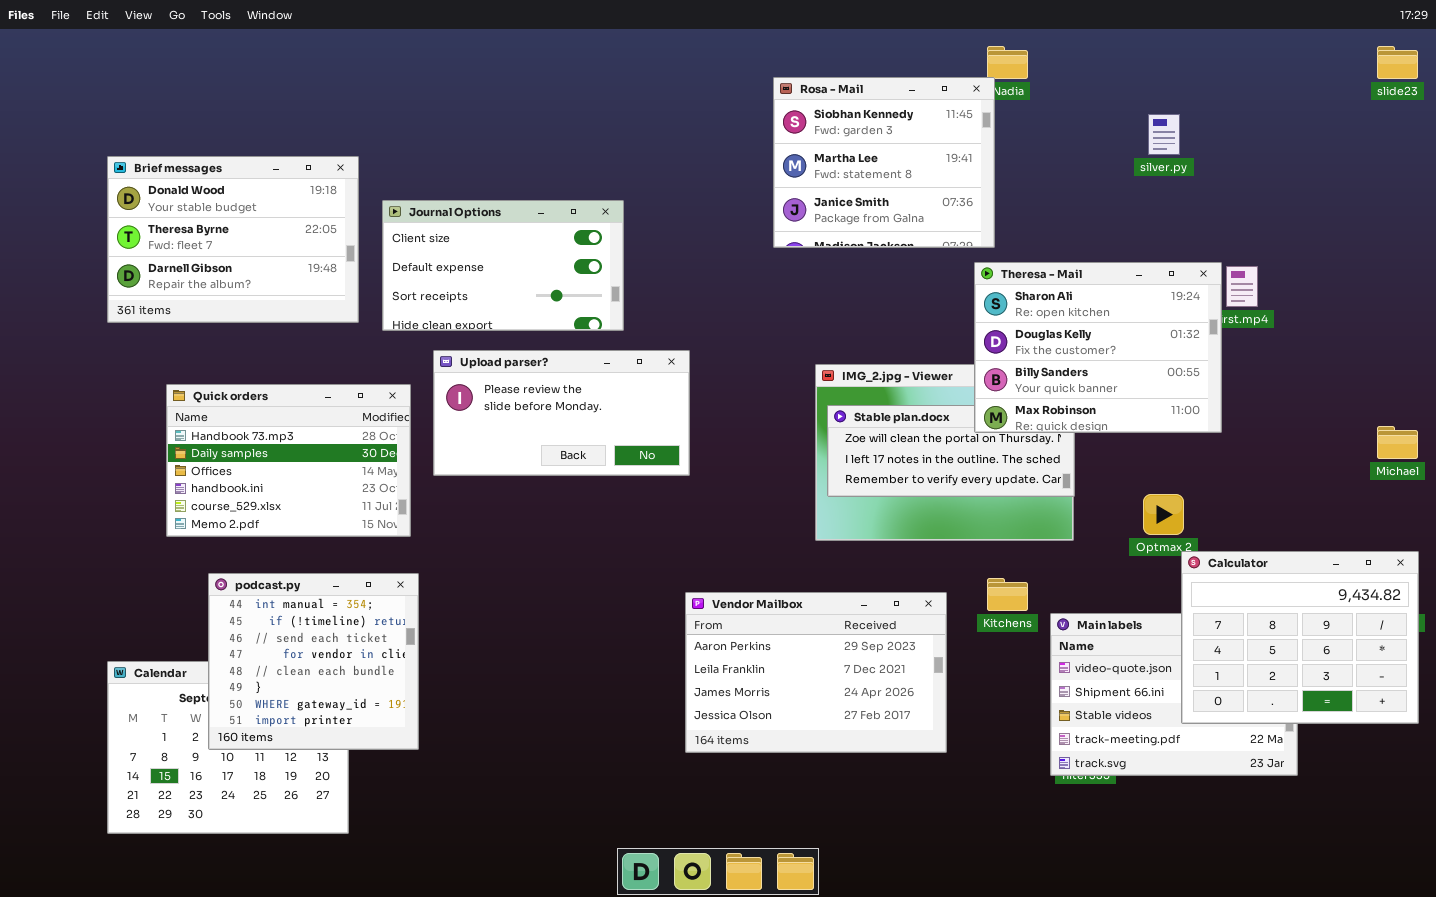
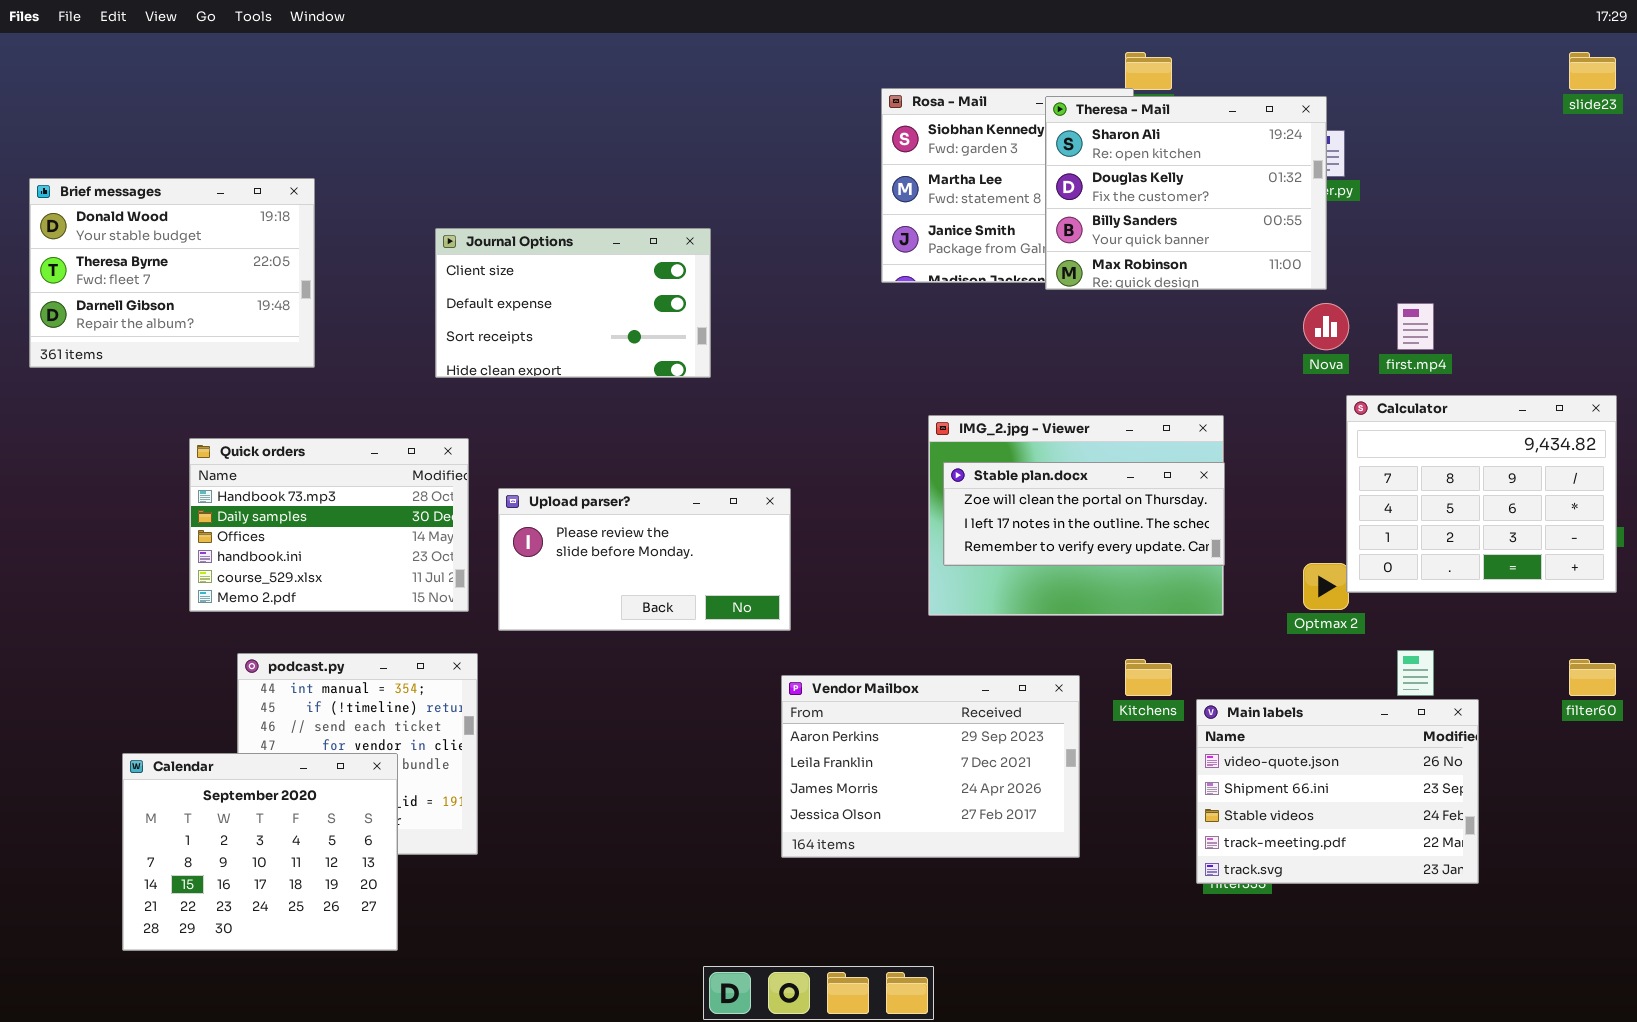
Brief messages: [107,156,359,323] -> [29,178,315,368], moved
Theresa - Mail: [974,262,1222,433] -> [1045,96,1327,290], moved
Upload parser?: [433,350,690,476] -> [498,488,791,631], moved
Calculator: [1181,551,1419,724] -> [1346,395,1617,593], moved
Calendar: [107,661,349,834] -> [122,753,398,951], raised

